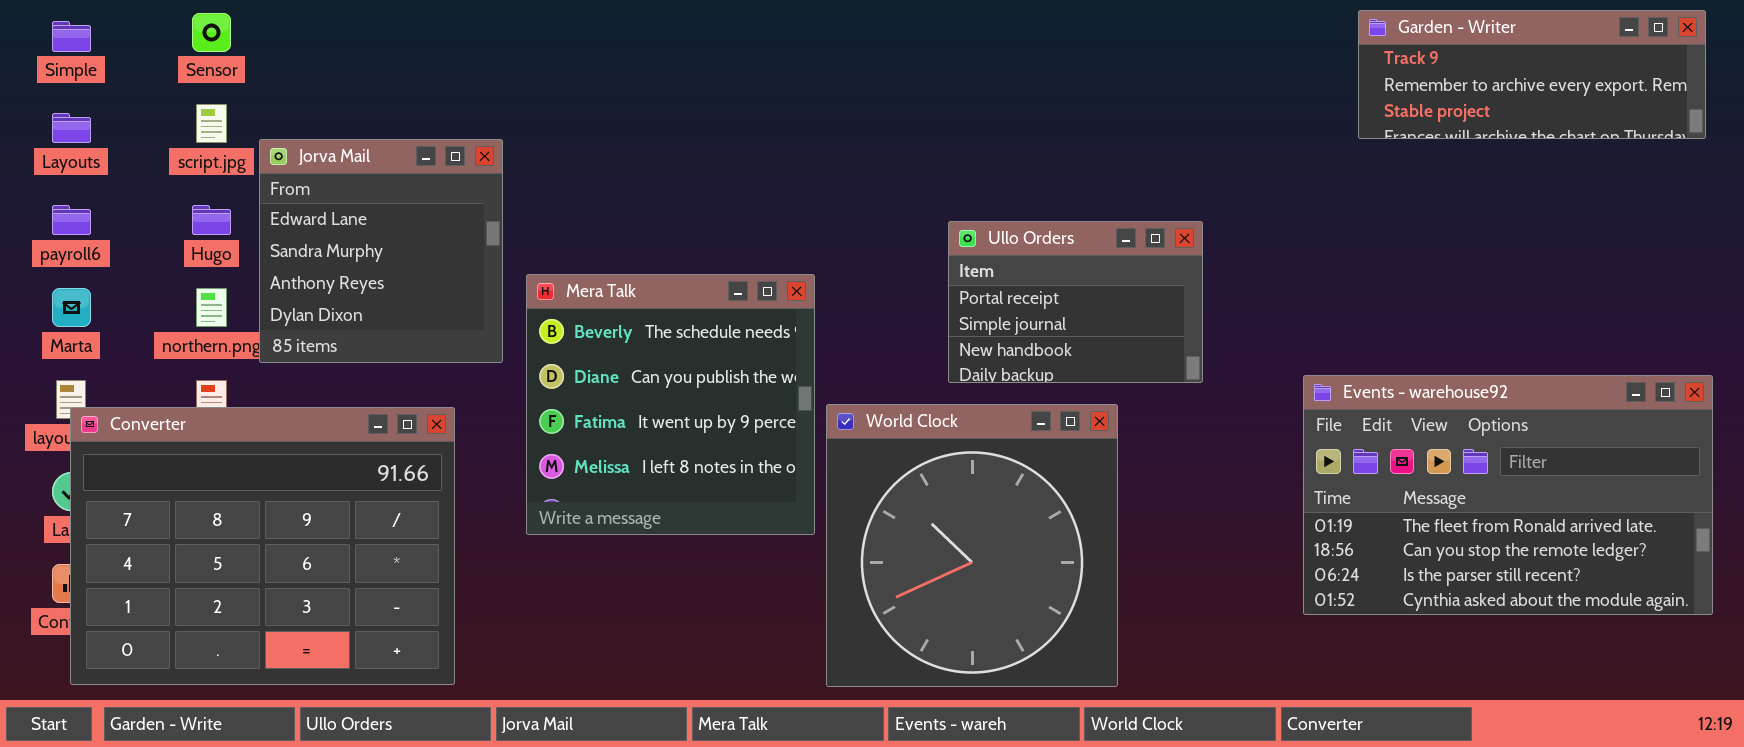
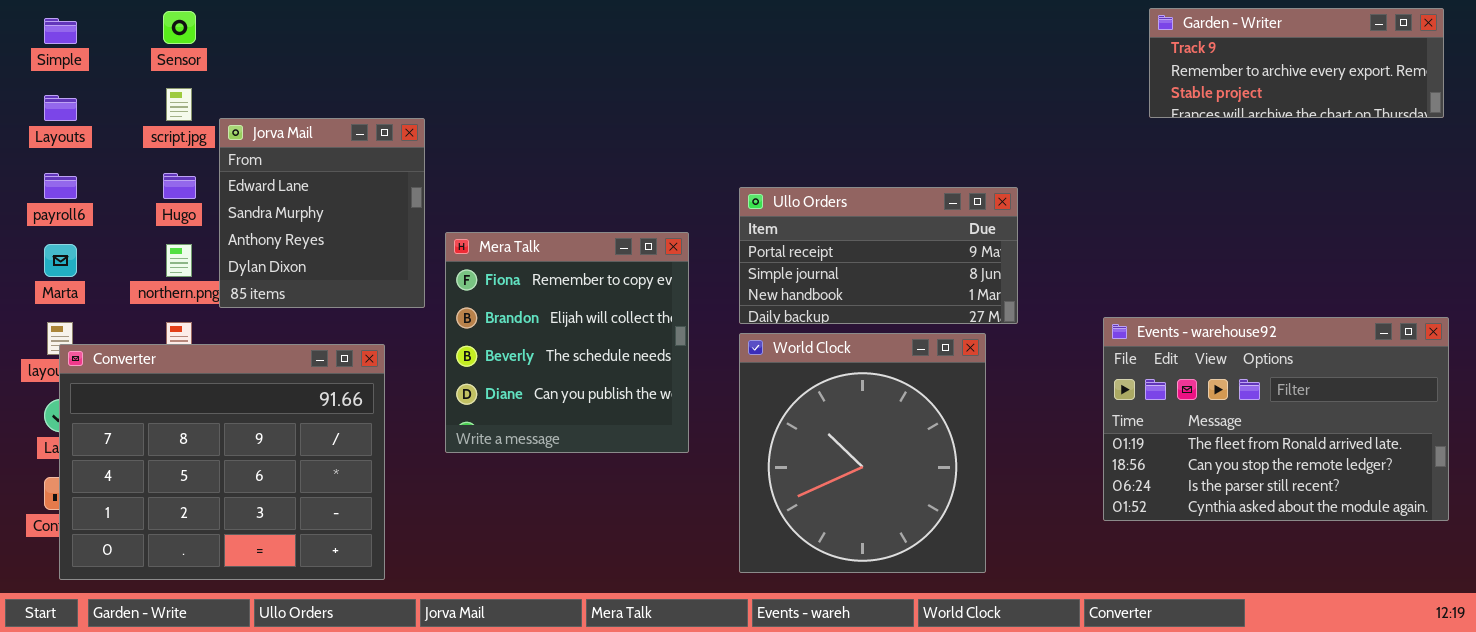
Ullo Orders: [948,221,1203,383] -> [739,187,1018,324], resized
Mera Talk: [526,274,815,535] -> [445,232,689,453], scrolled up 2 rows
World Clock: [826,404,1118,687] -> [739,333,986,573], moved

